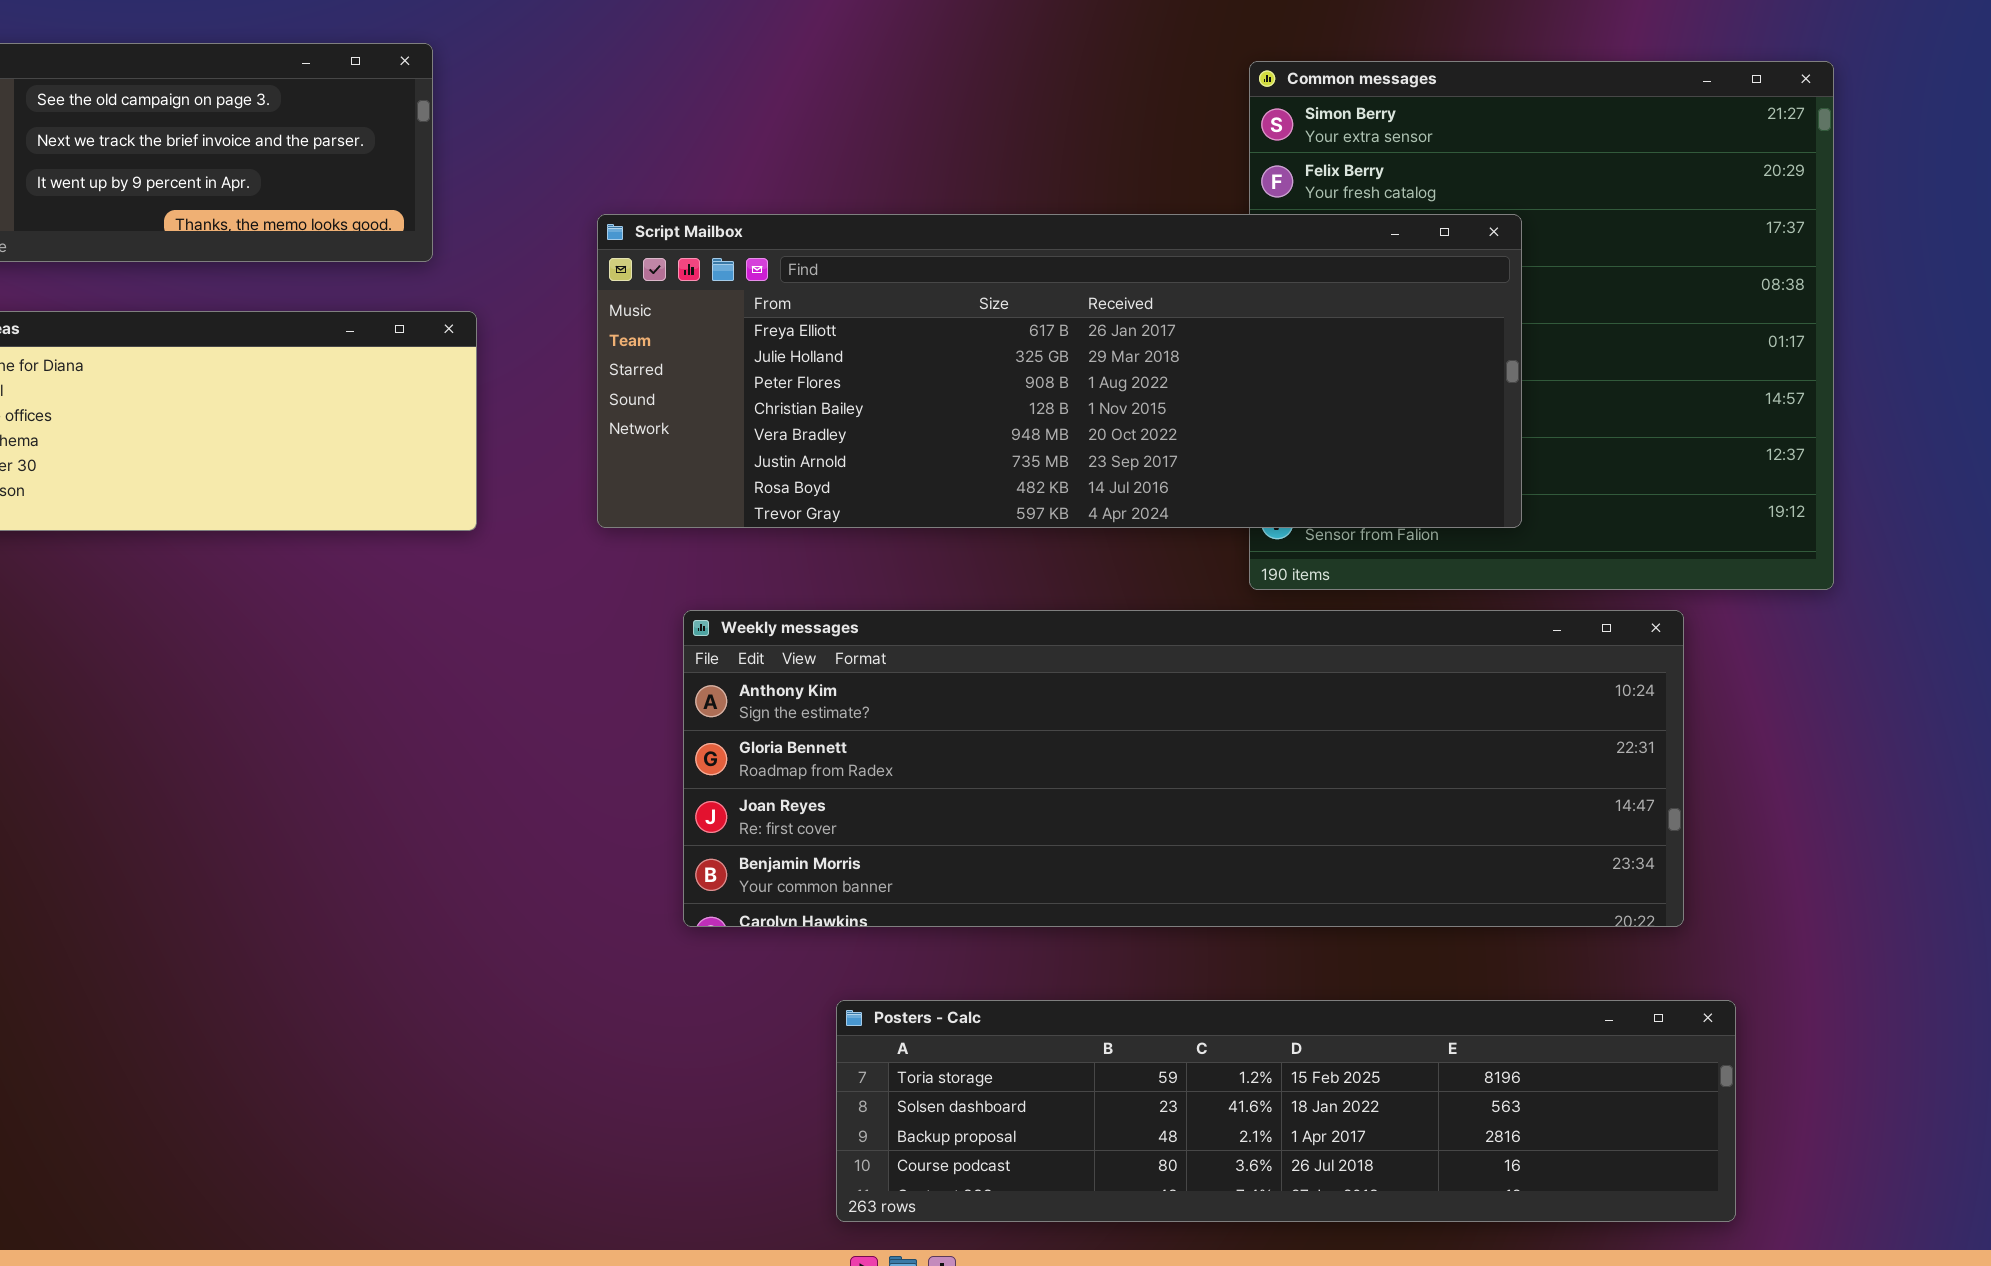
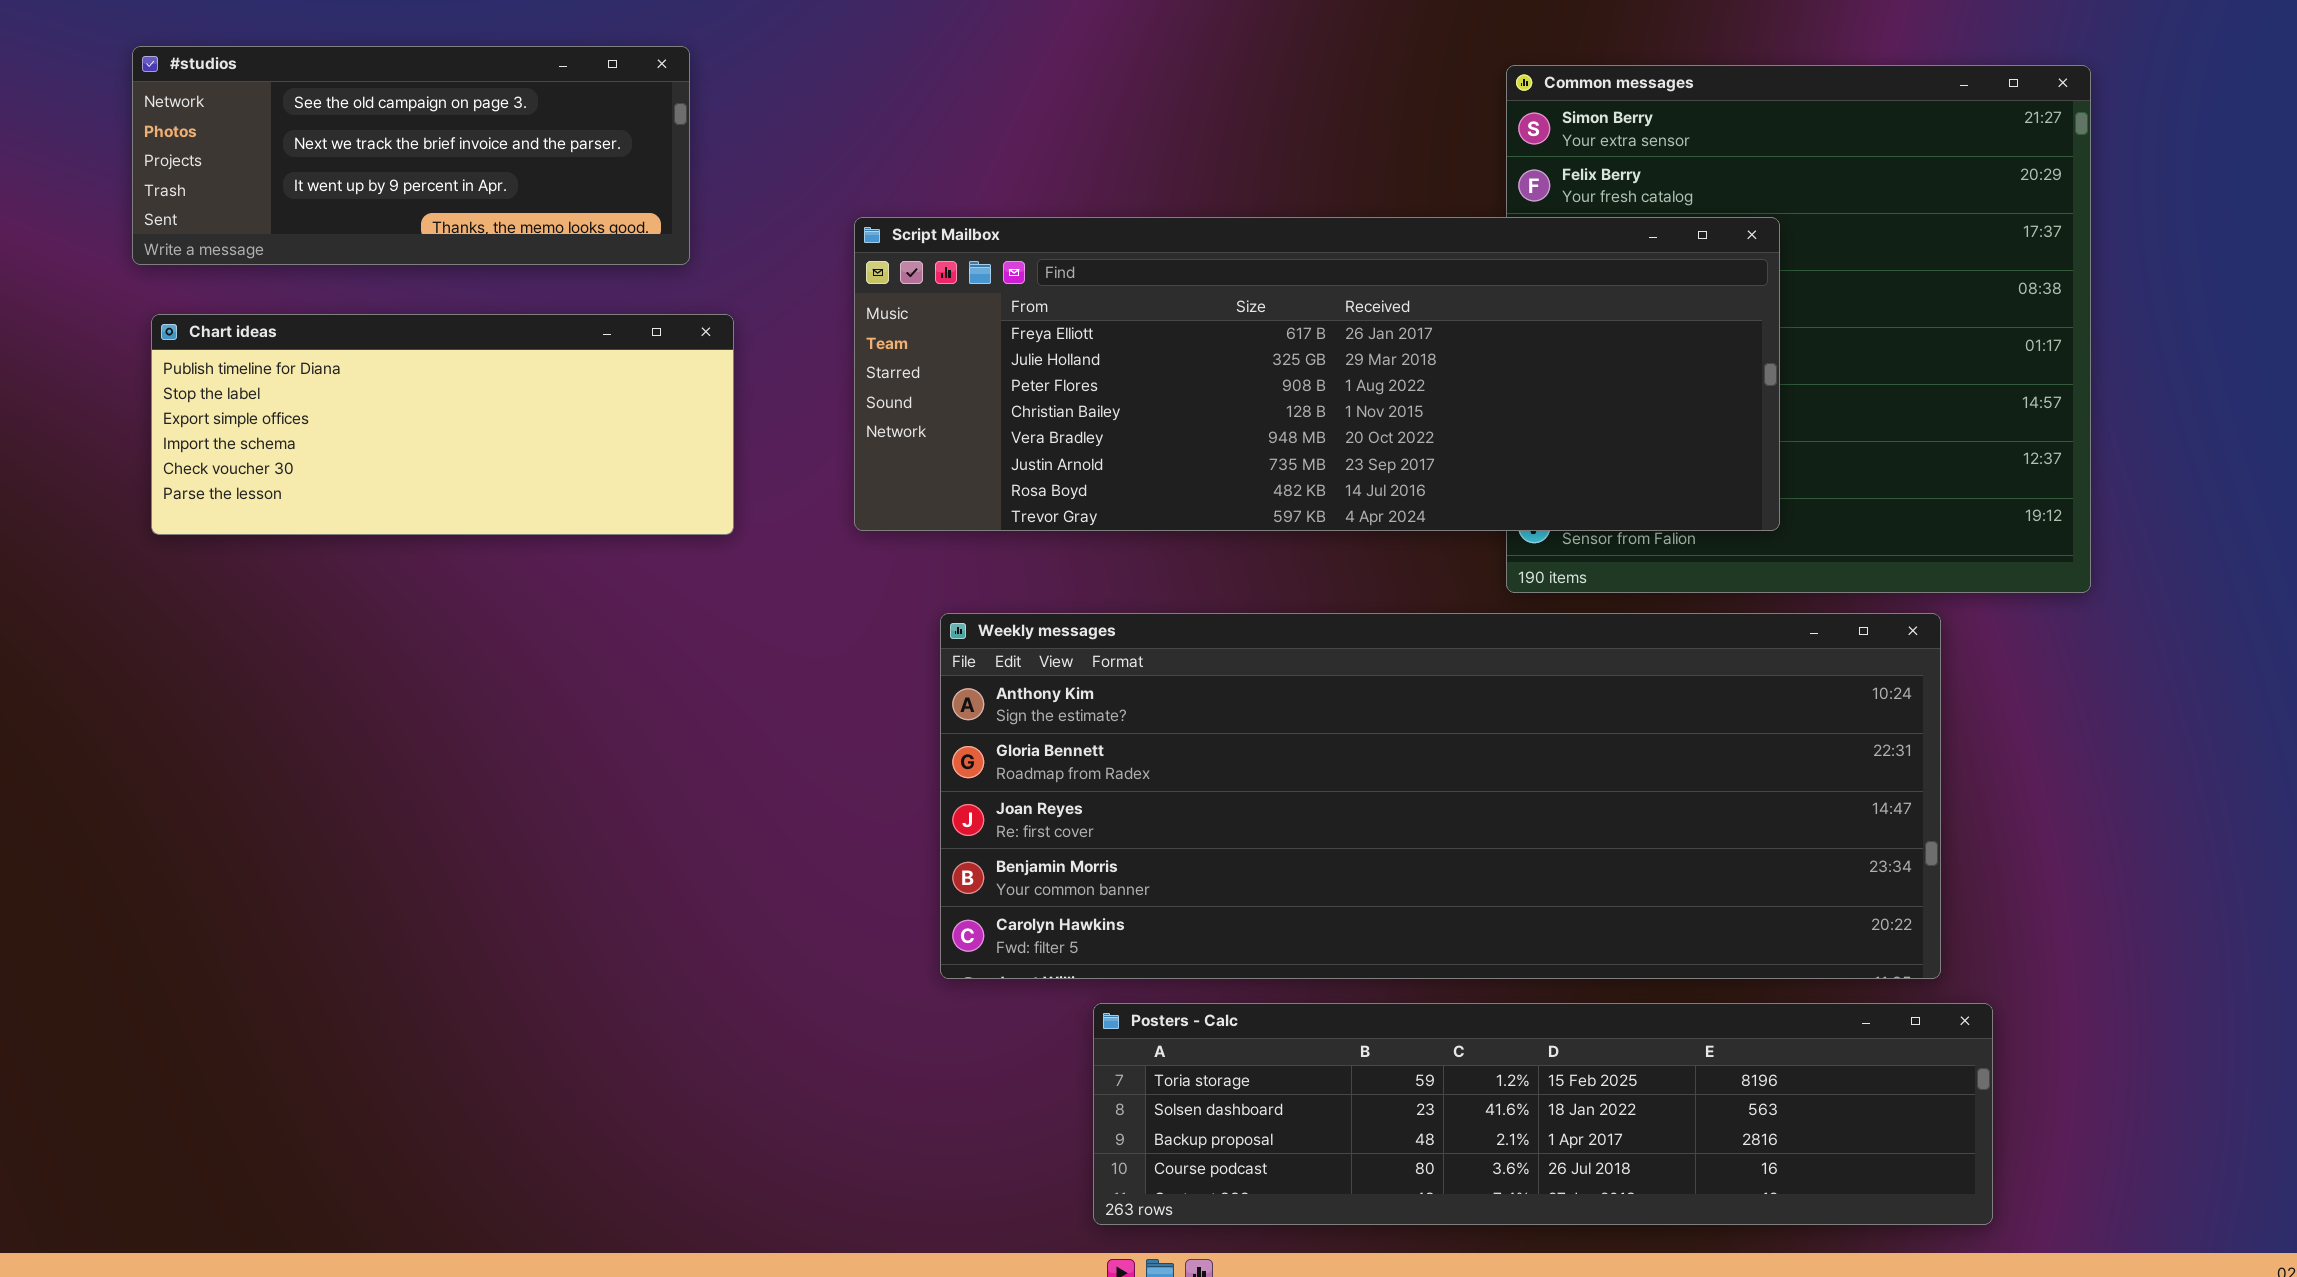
Weekly messages: [683,610,1684,927] -> [940,613,1941,979], resized

